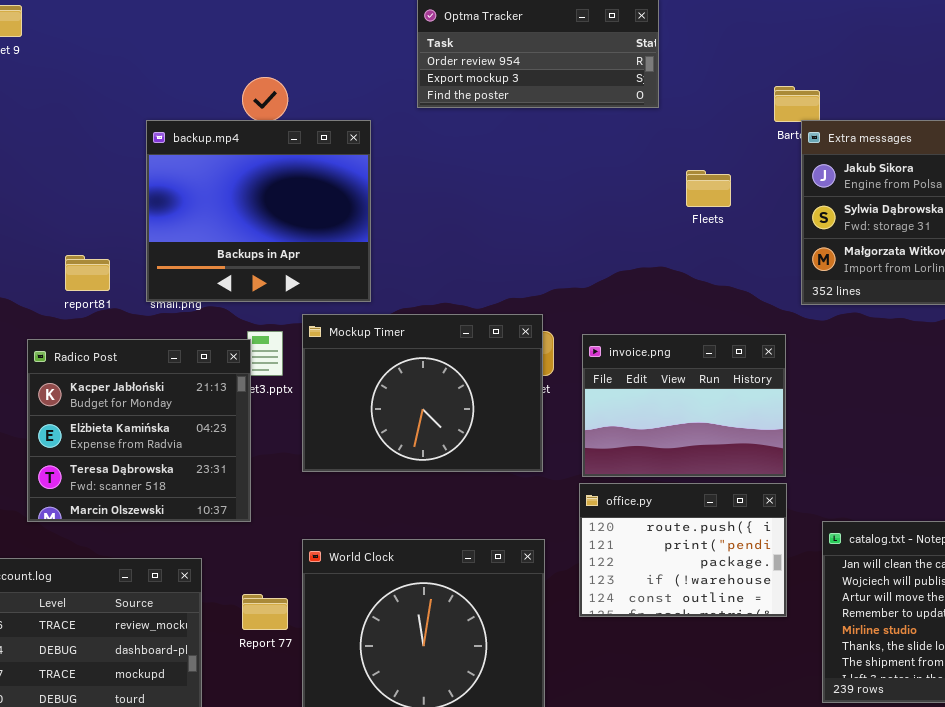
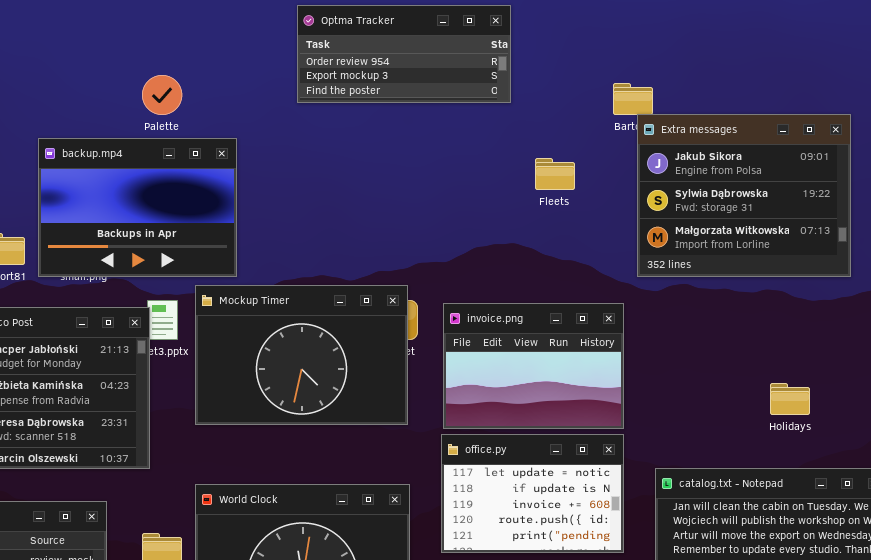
backup.mp4: [146,120,371,302] -> [38,138,237,277], moved, resized
office.py: [579,483,787,617] -> [441,434,624,553], scrolled up 3 rows

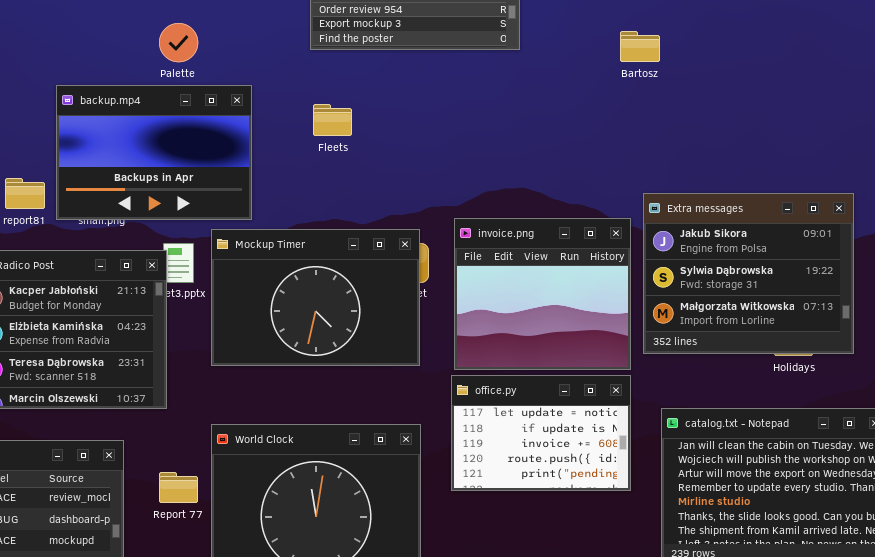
Extra messages: [637,114,851,277] -> [643,193,854,354], moved
Fleets: [535,158,575,190] -> [313,104,352,136], moved
invoice.png: [443,303,624,429] -> [454,218,631,370], resized

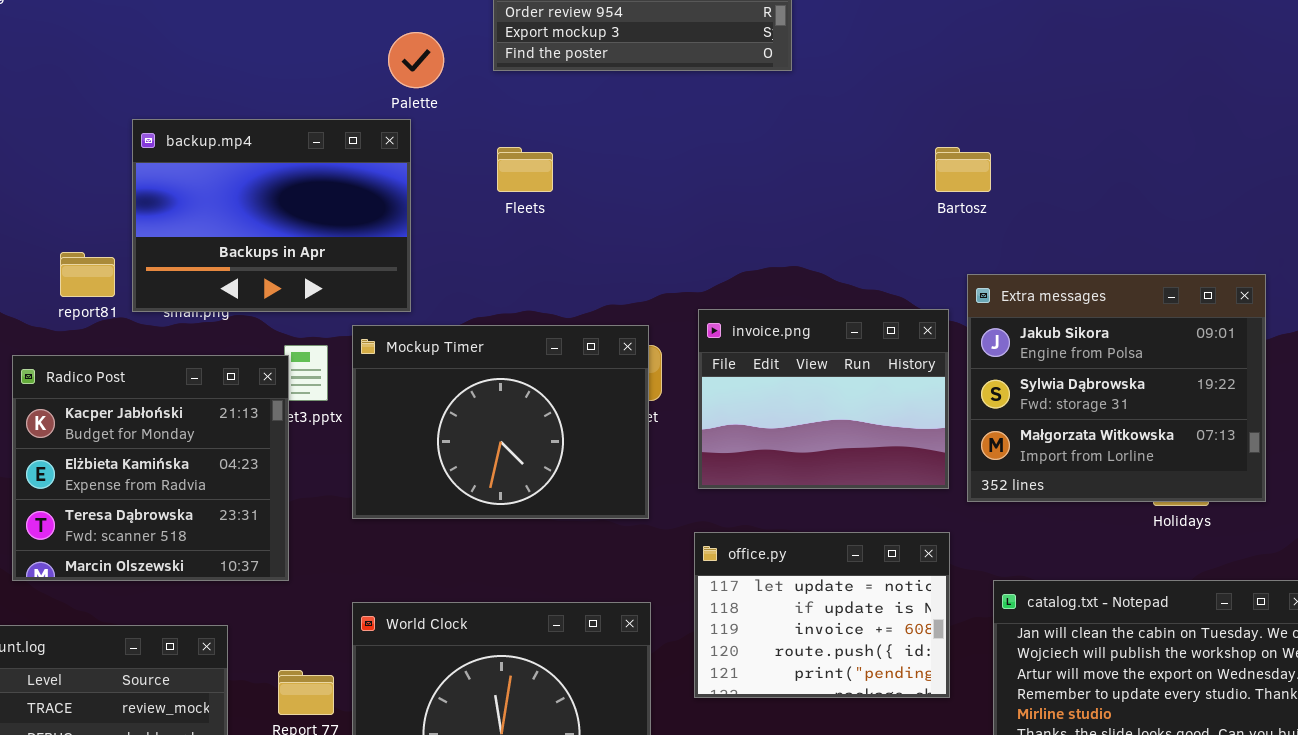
Palette: [159,23,198,62] -> [388,32,444,88], moved
Bartosz: [620,31,660,62] -> [935,147,991,192], moved
invoice.png: [454,218,631,370] -> [698,309,949,489], resized

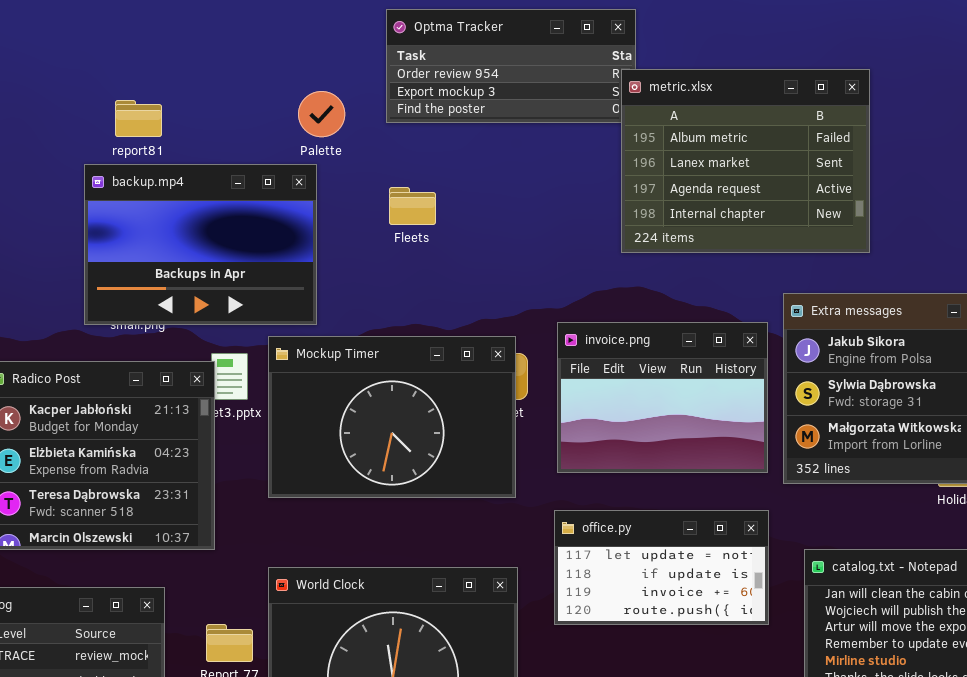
metric.xlsx: none -> [621,69,870,253], opened
report81: [60,252,115,297] -> [115,100,162,137], moved
office.py: [694,532,950,698] -> [554,510,769,625], resized

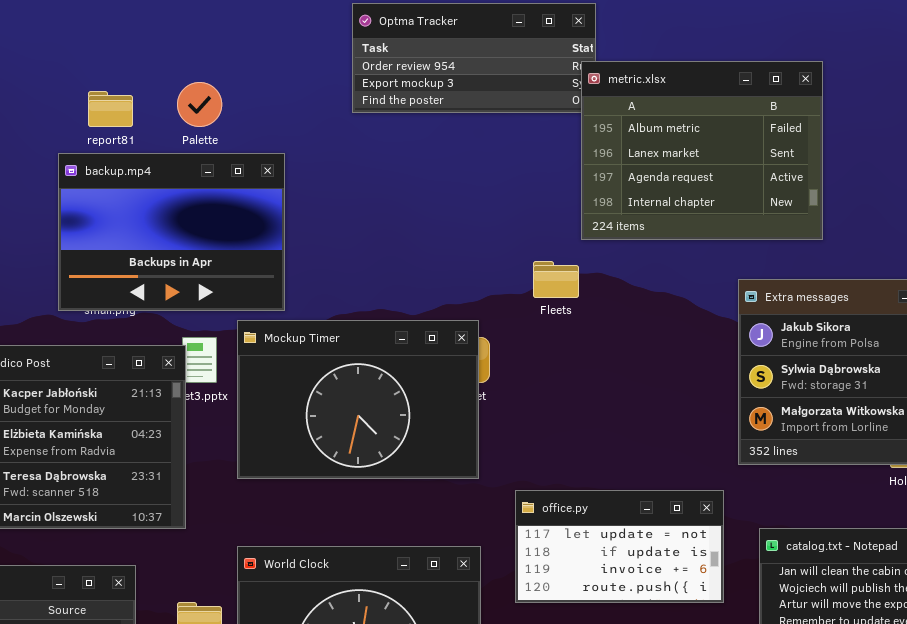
Palette: [298,91,345,137] -> [177,82,222,127], moved
Fleets: [389,187,436,225] -> [533,261,579,298], moved
invoice.png: [557,322,768,473] -> none, closed

